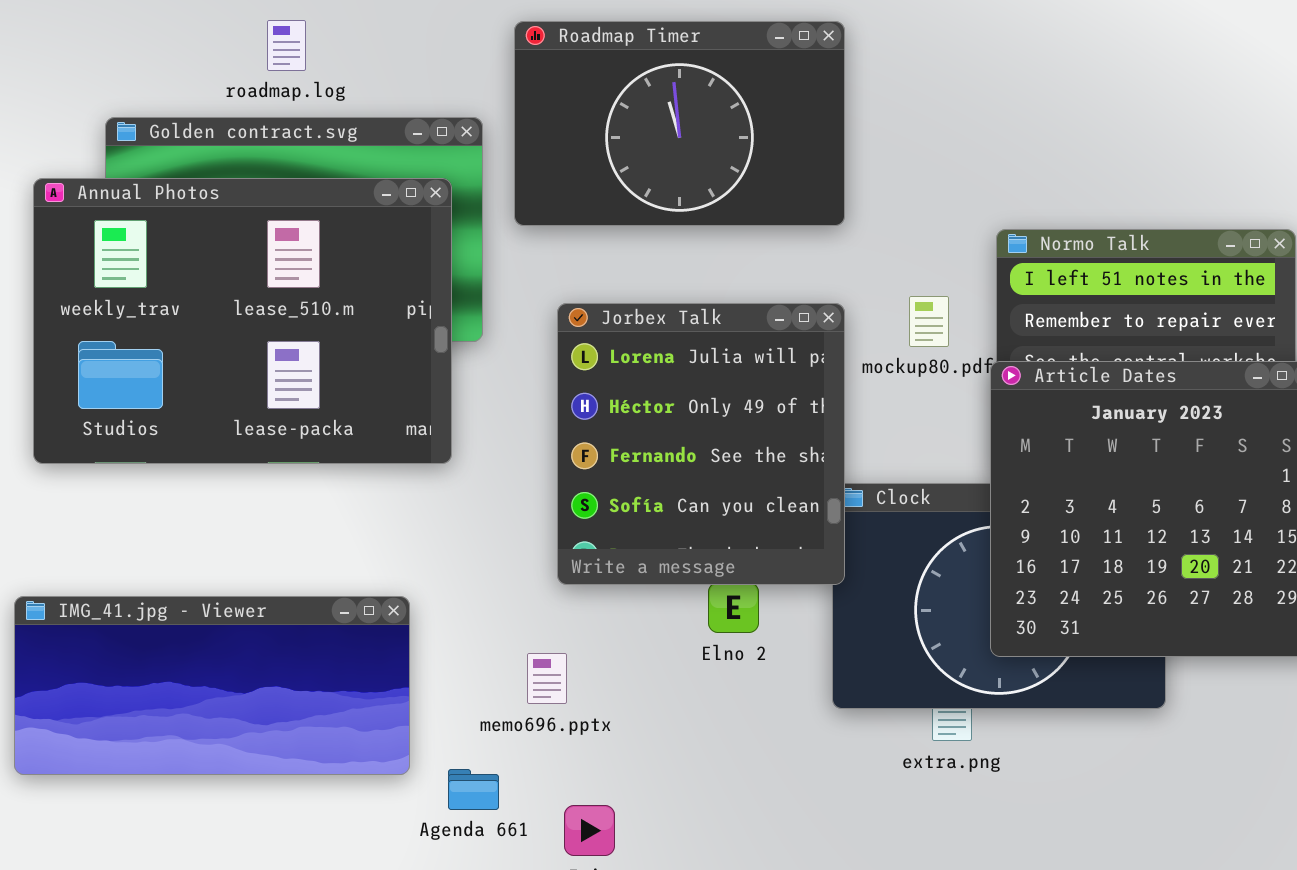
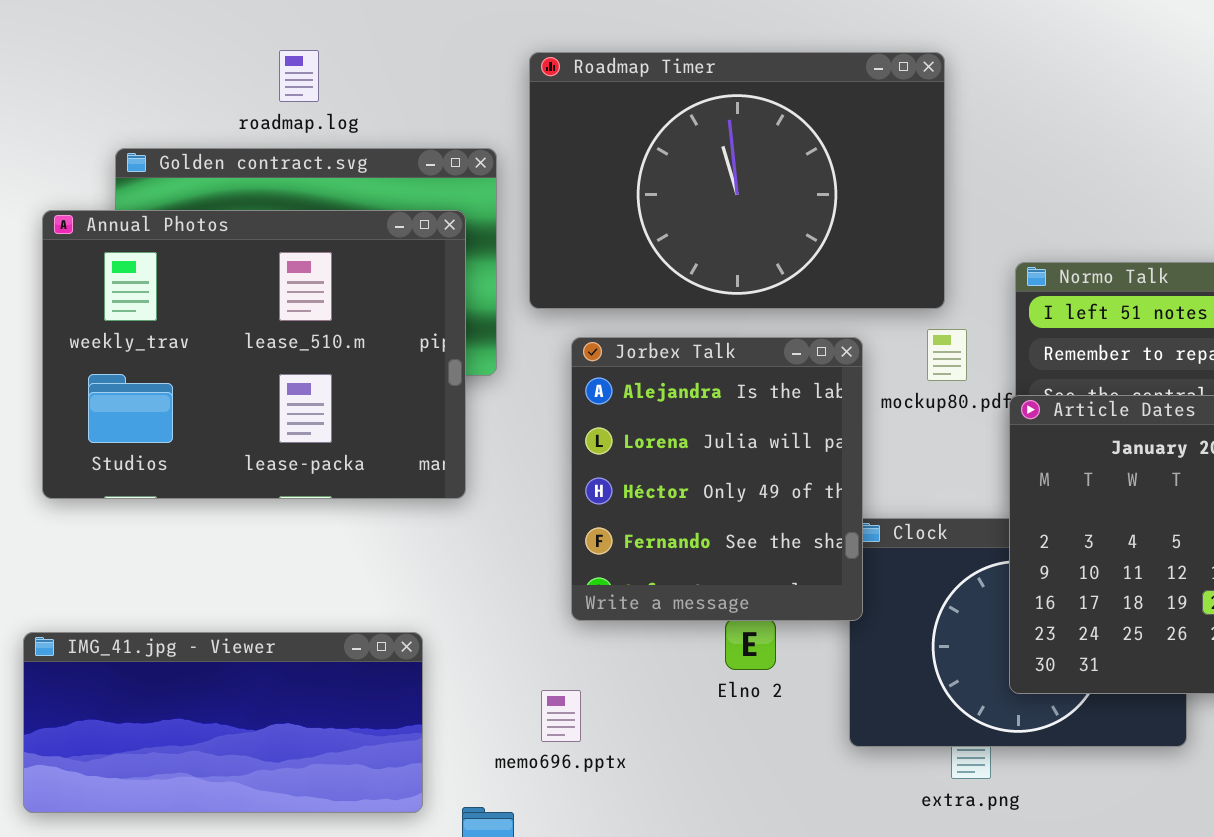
Roadmap Timer: [514,21,845,226] -> [529,52,945,309], resized
Jorbex Talk: [557,303,845,585] -> [571,337,863,621], scrolled up 1 row

